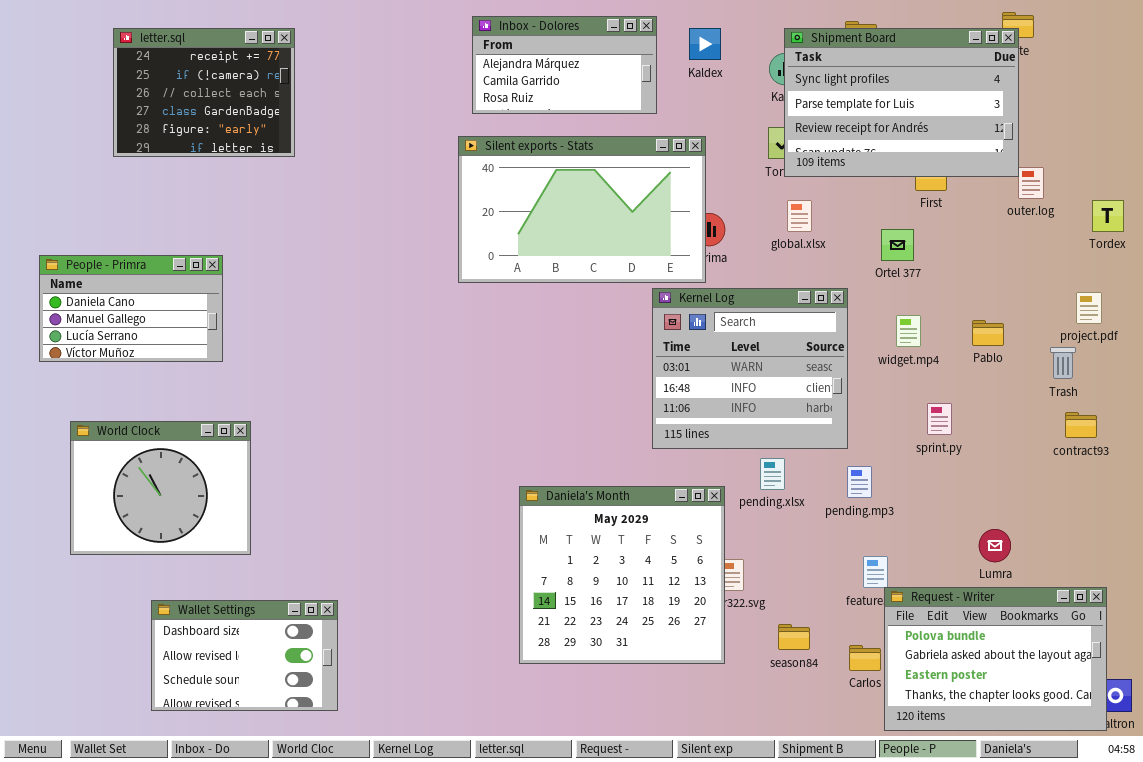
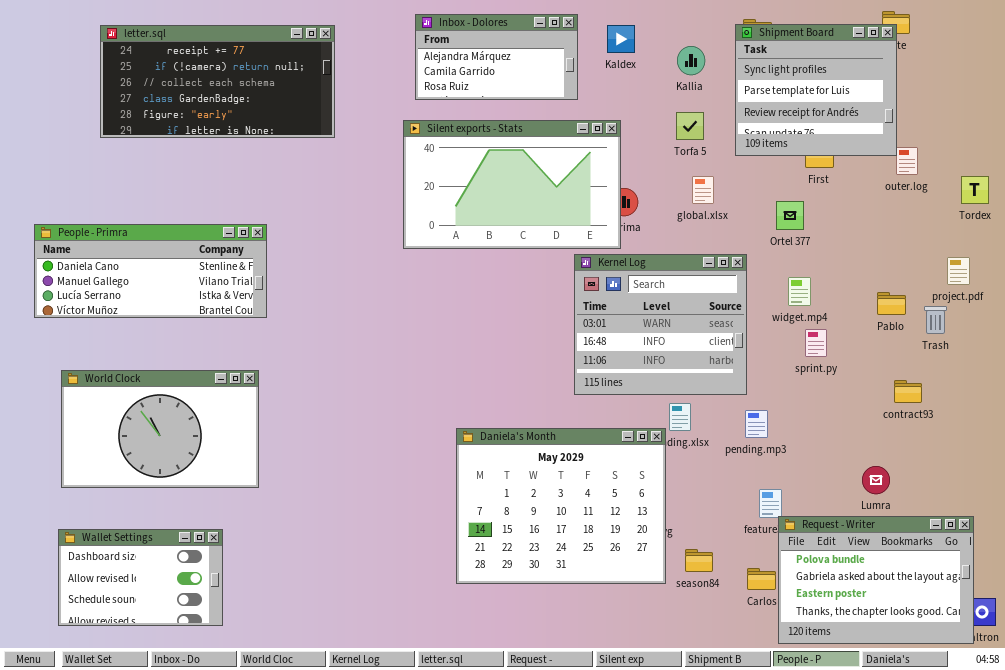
Shipment Board: [784,28,1019,177] -> [735,24,897,156], resized
letter.sql: [113,28,295,157] -> [100,25,335,138], resized
People - Primra: [39,255,223,362] -> [34,224,267,318], resized
Pablo: [972,320,1004,346] -> [877,292,906,315], moved
sprint.py: [927,403,952,435] -> [805,329,827,357], moved
contract93: [1065,412,1097,438] -> [894,380,922,403], moved
World Clock: [70,421,251,555] -> [61,370,259,488], resized
Daniela's Month: [519,486,725,664] -> [456,428,666,584], resized
Wallet Settings: [151,600,338,711] -> [58,529,223,626], moved

